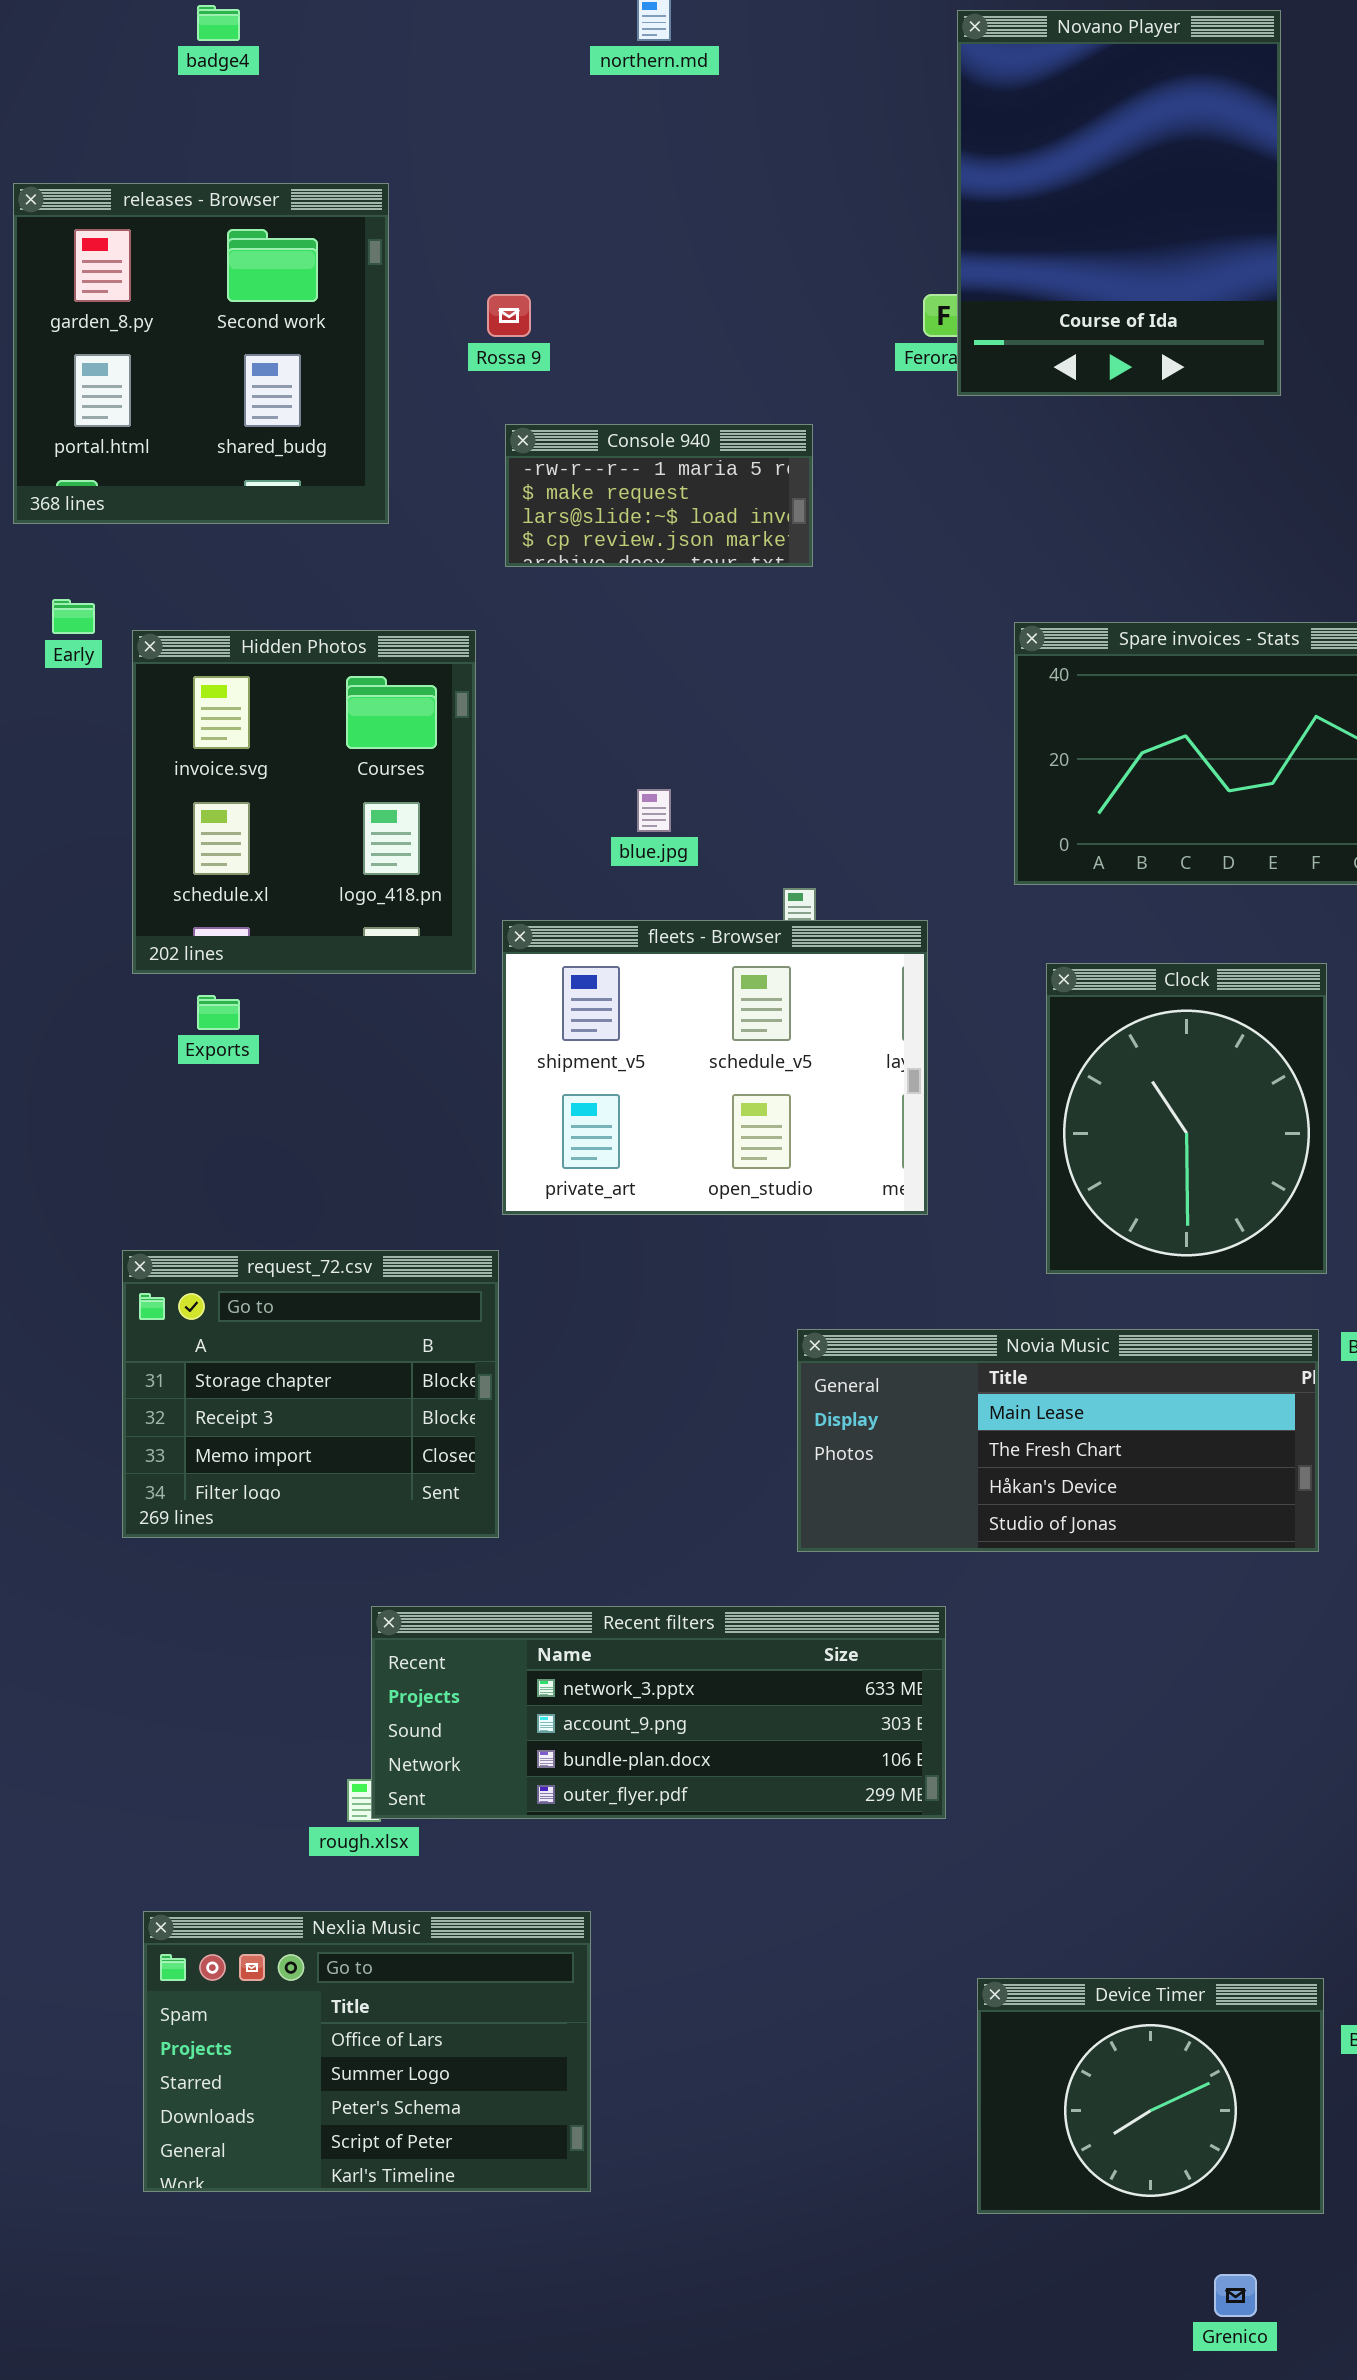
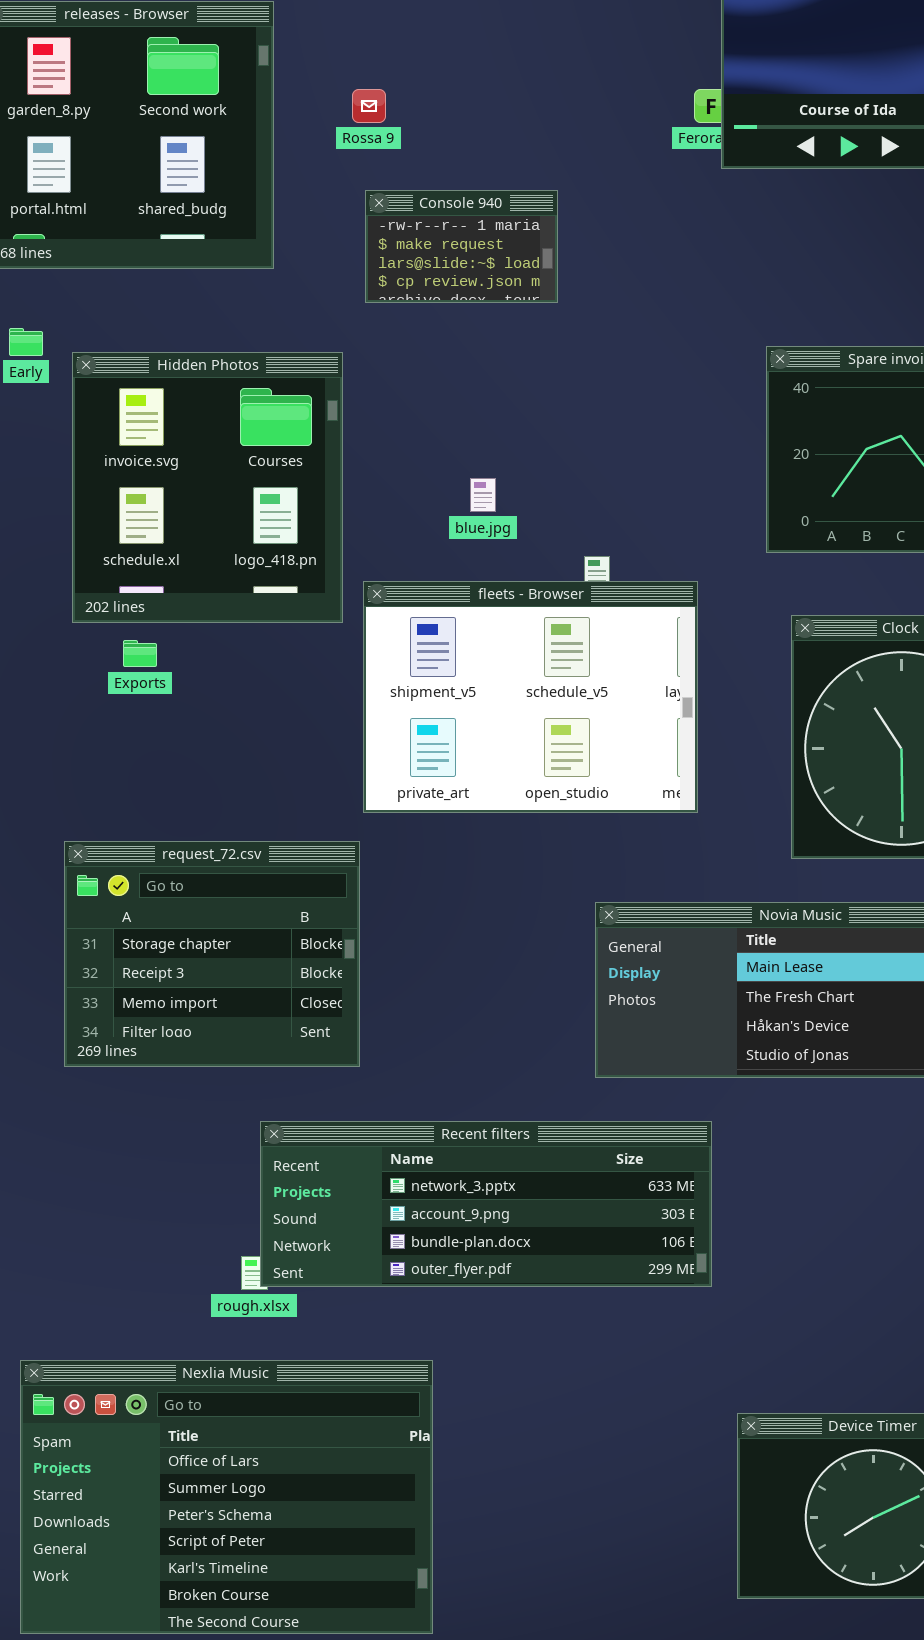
Console 940: [505,424,813,567] -> [365,190,558,303], resized
Nexlia Music: [143,1911,591,2192] -> [20,1360,433,1634], resized

